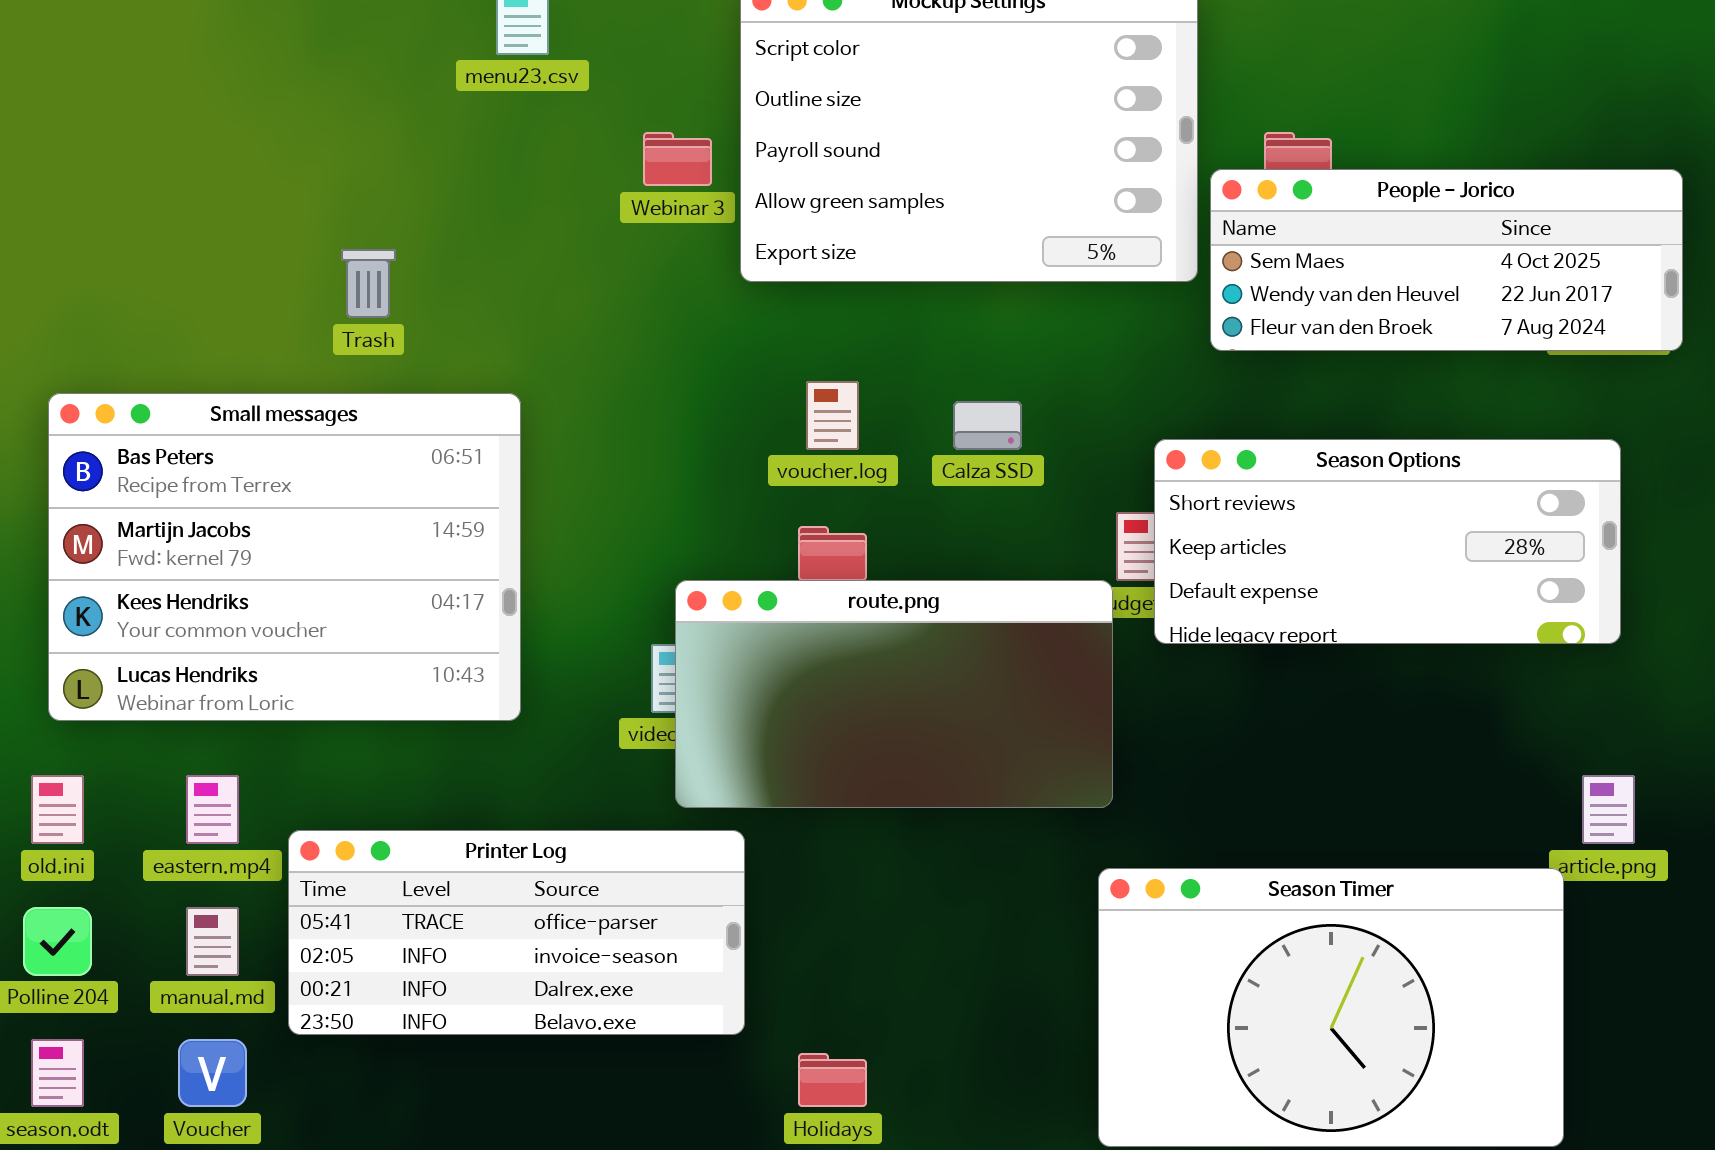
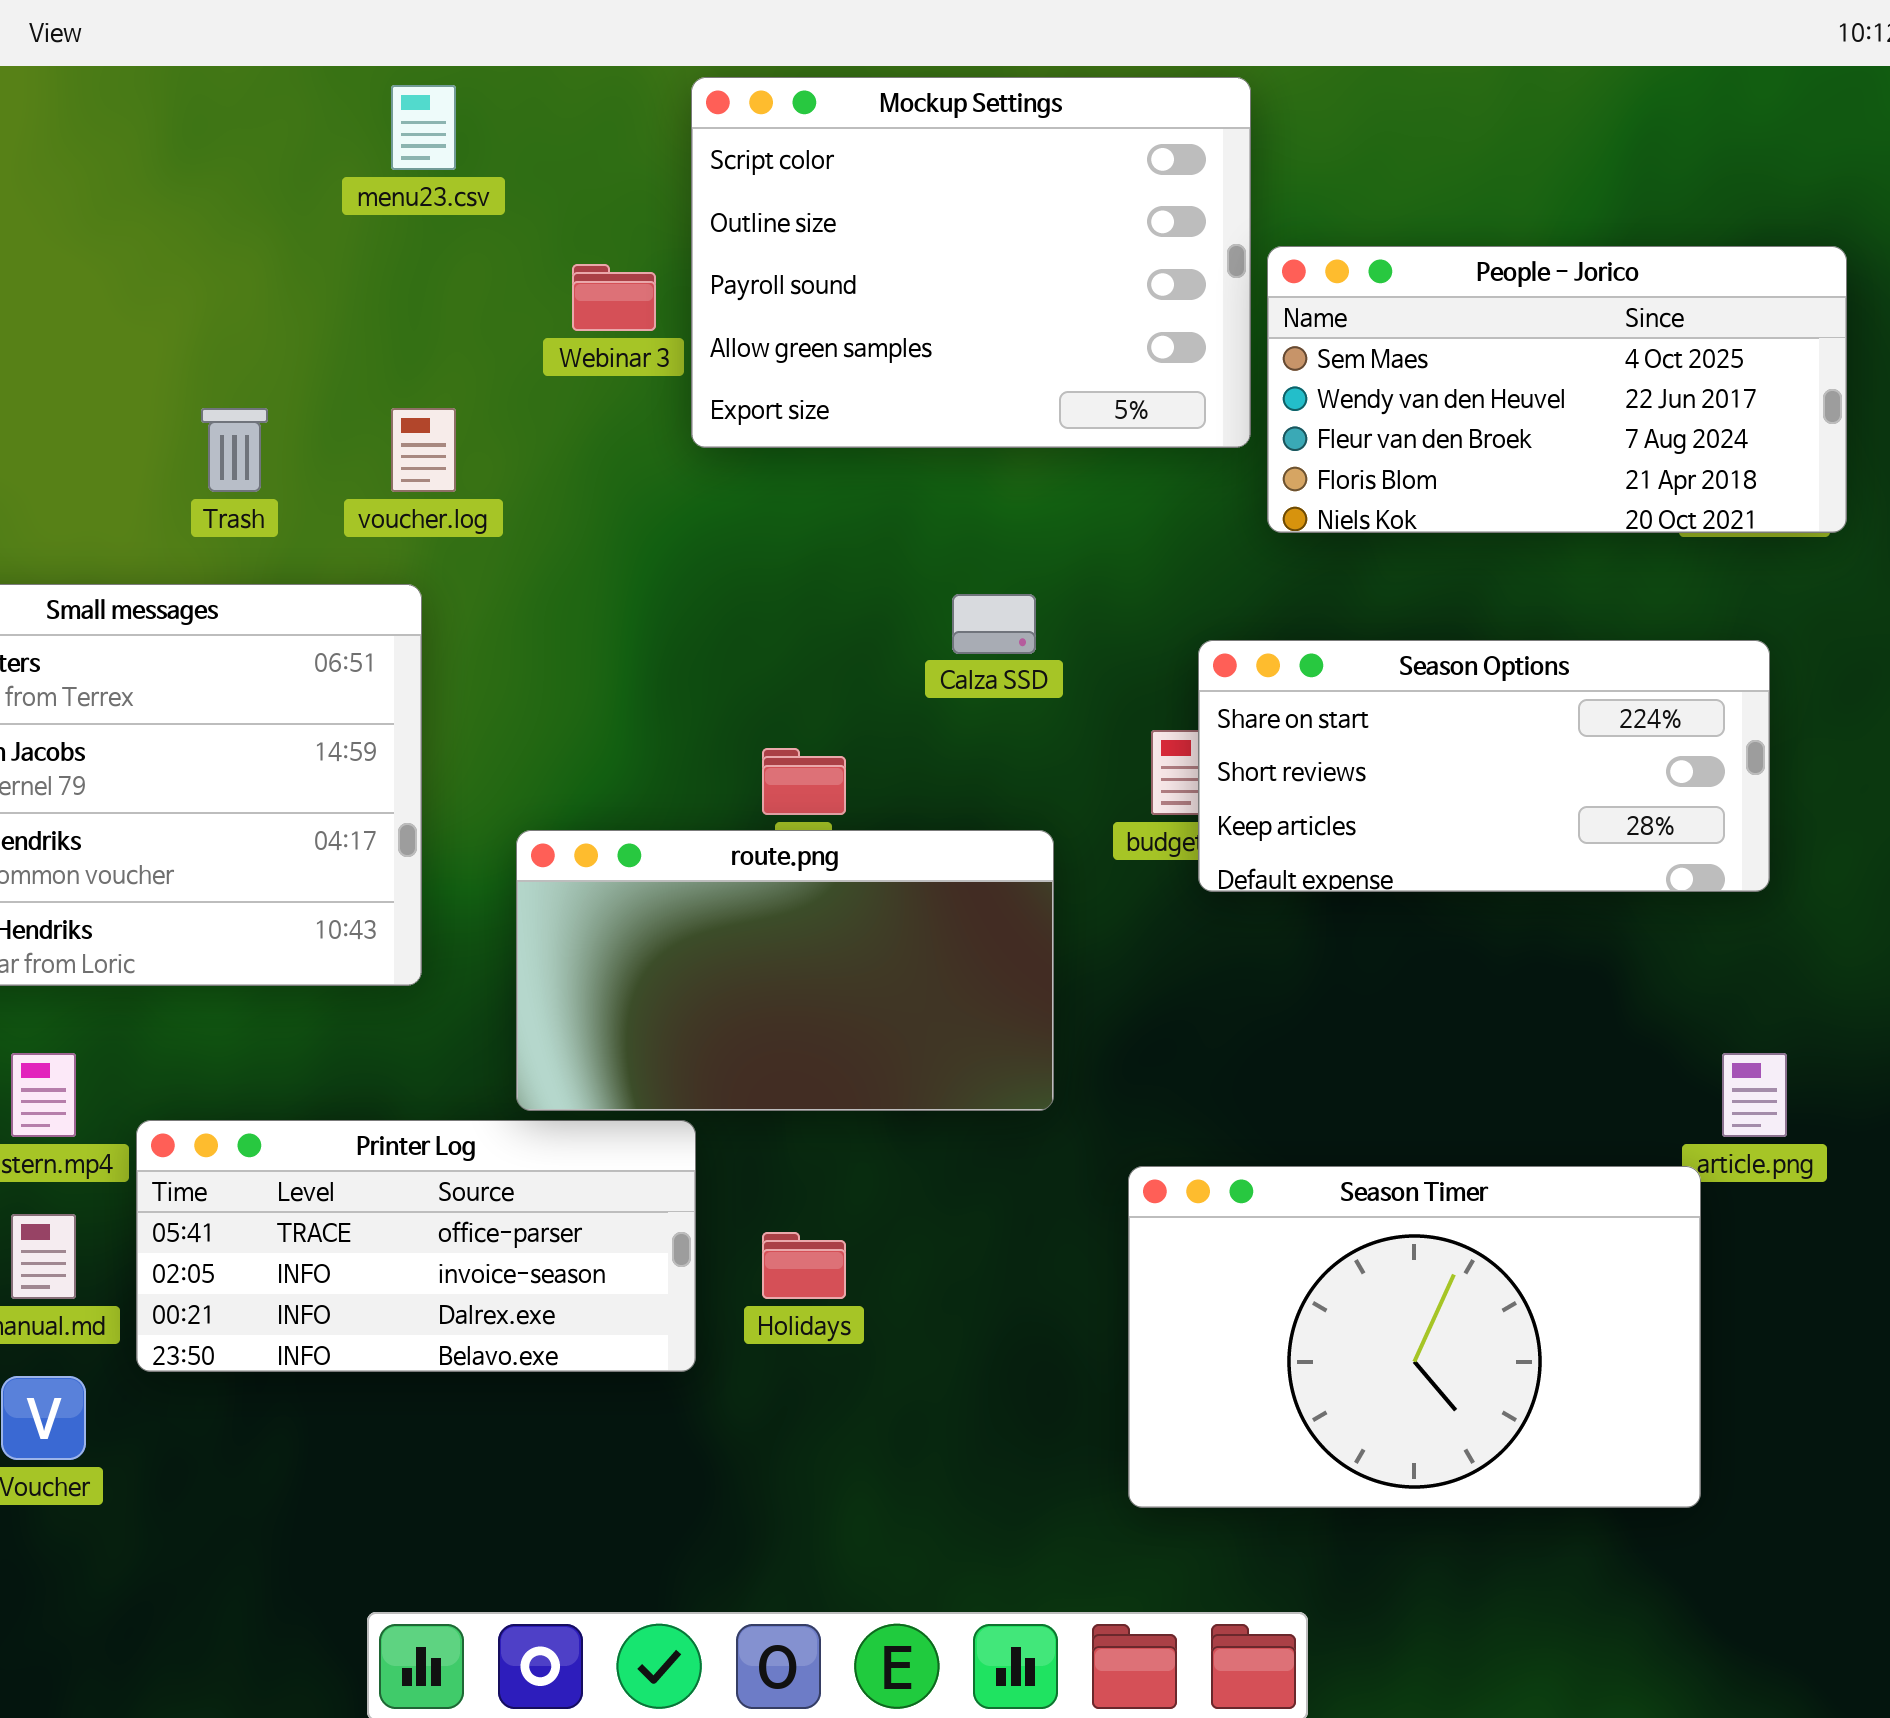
People - Jorico: [1210,169,1683,351] -> [1267,246,1847,533], resized
voucher.log: [806,381,859,450] -> [391,408,456,492], moved
Season Options: [1154,439,1621,644] -> [1198,640,1770,892], scrolled up 1 row
route.png: [675,580,1113,808] -> [516,830,1054,1111], moved
Holidays: [798,1053,867,1107] -> [762,1232,846,1299], moved

